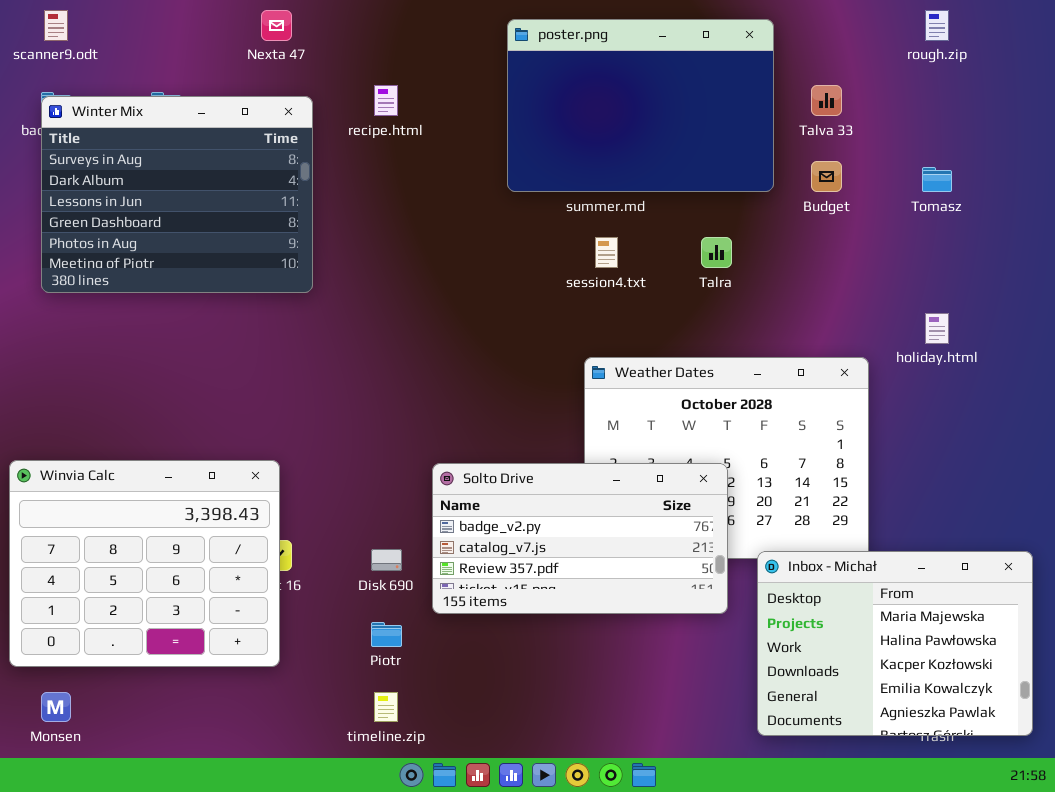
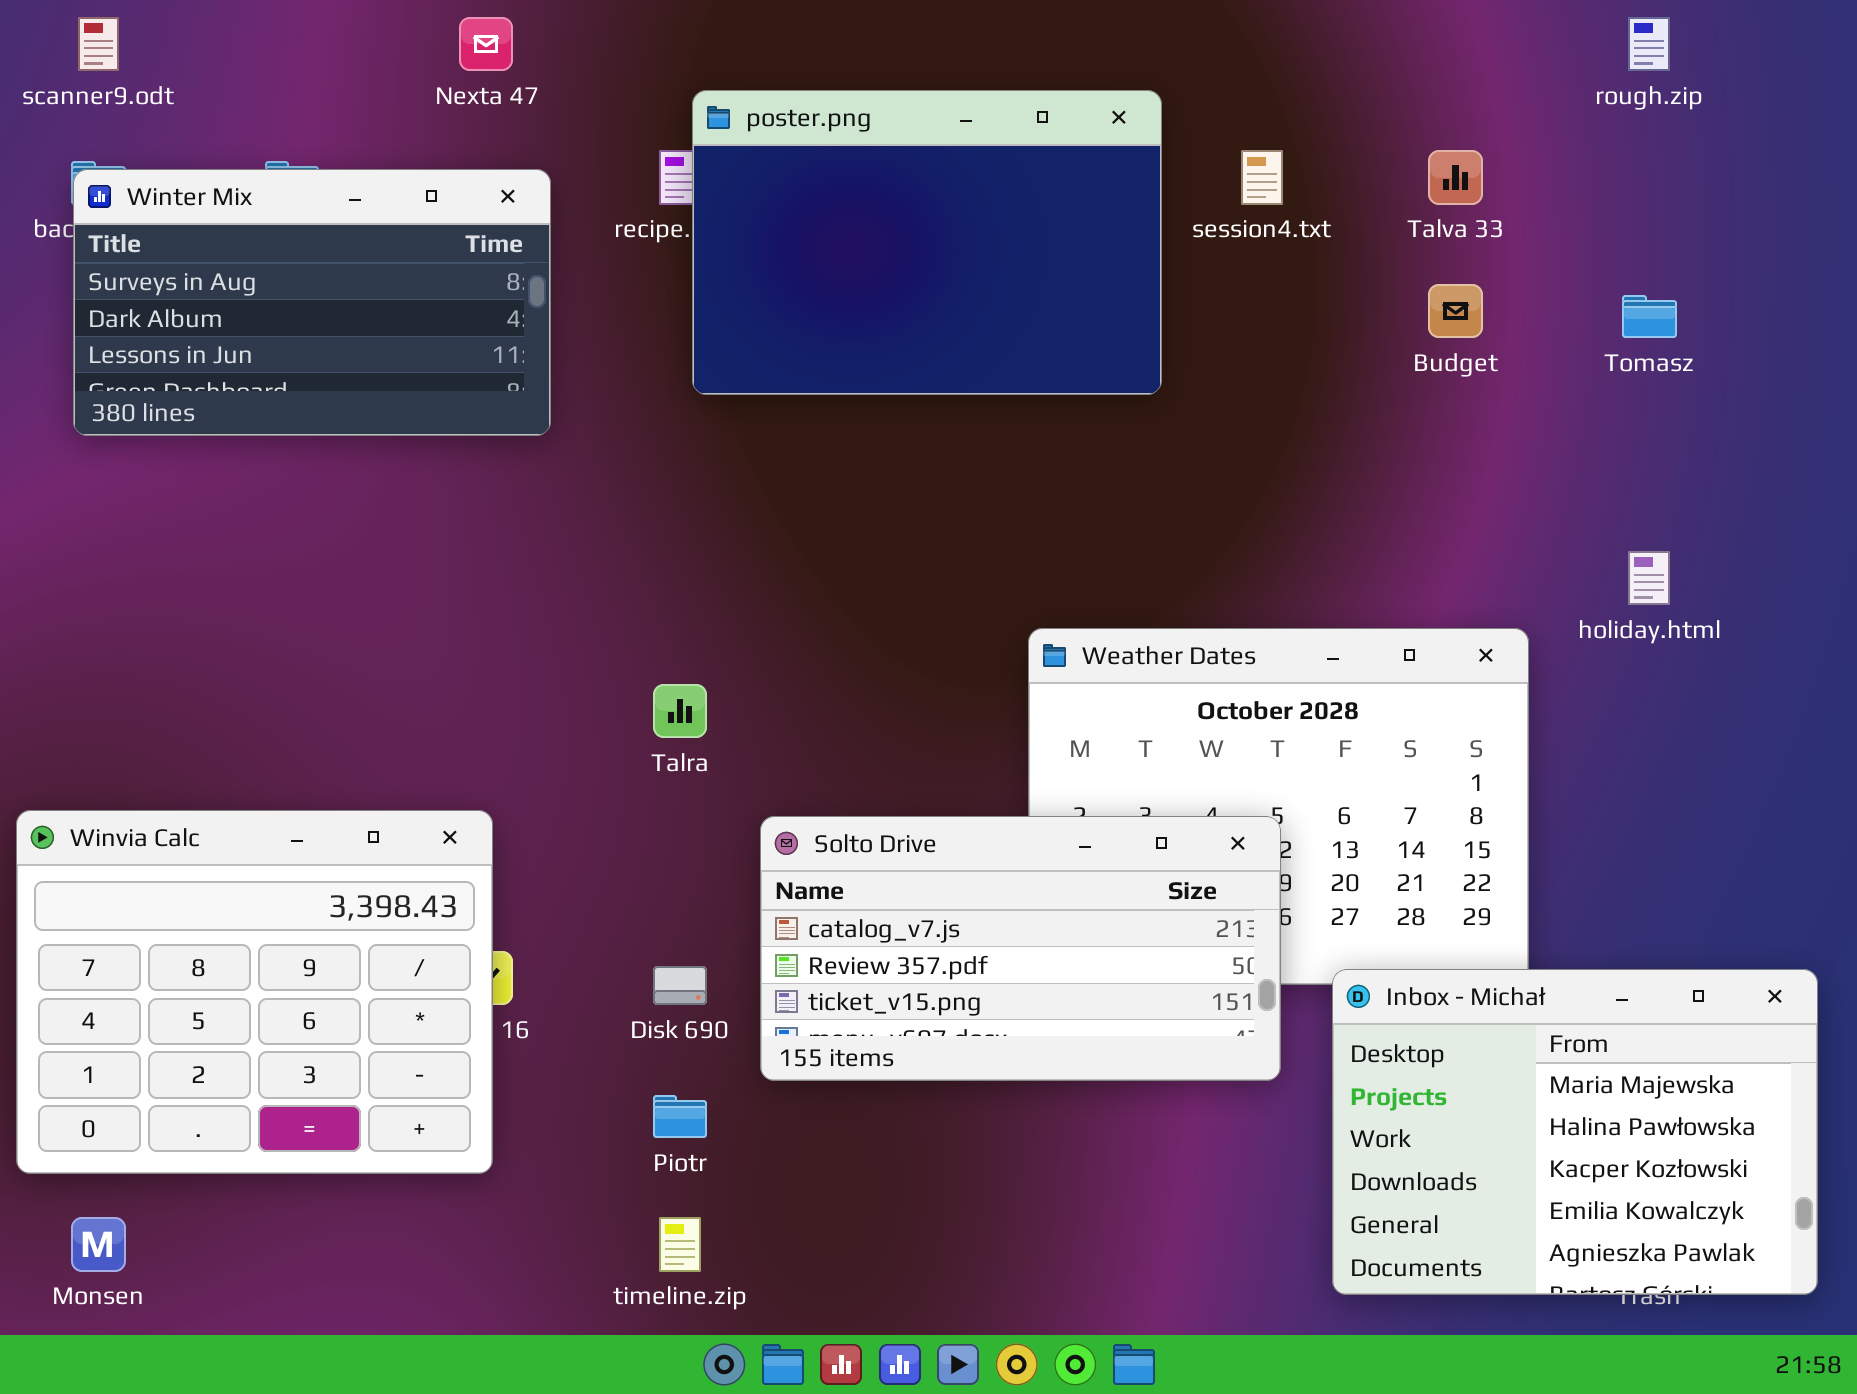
poster.png: [507,19,774,192] -> [692,90,1162,395], moved
Winter Mix: [41,96,313,293] -> [73,169,551,436], resized
session4.txt: [595,237,618,268] -> [1241,150,1283,205], moved
Talra: [701,237,732,268] -> [653,684,707,738], moved
Solto Drive: [432,463,728,614] -> [760,816,1281,1081], scrolled down 1 row

